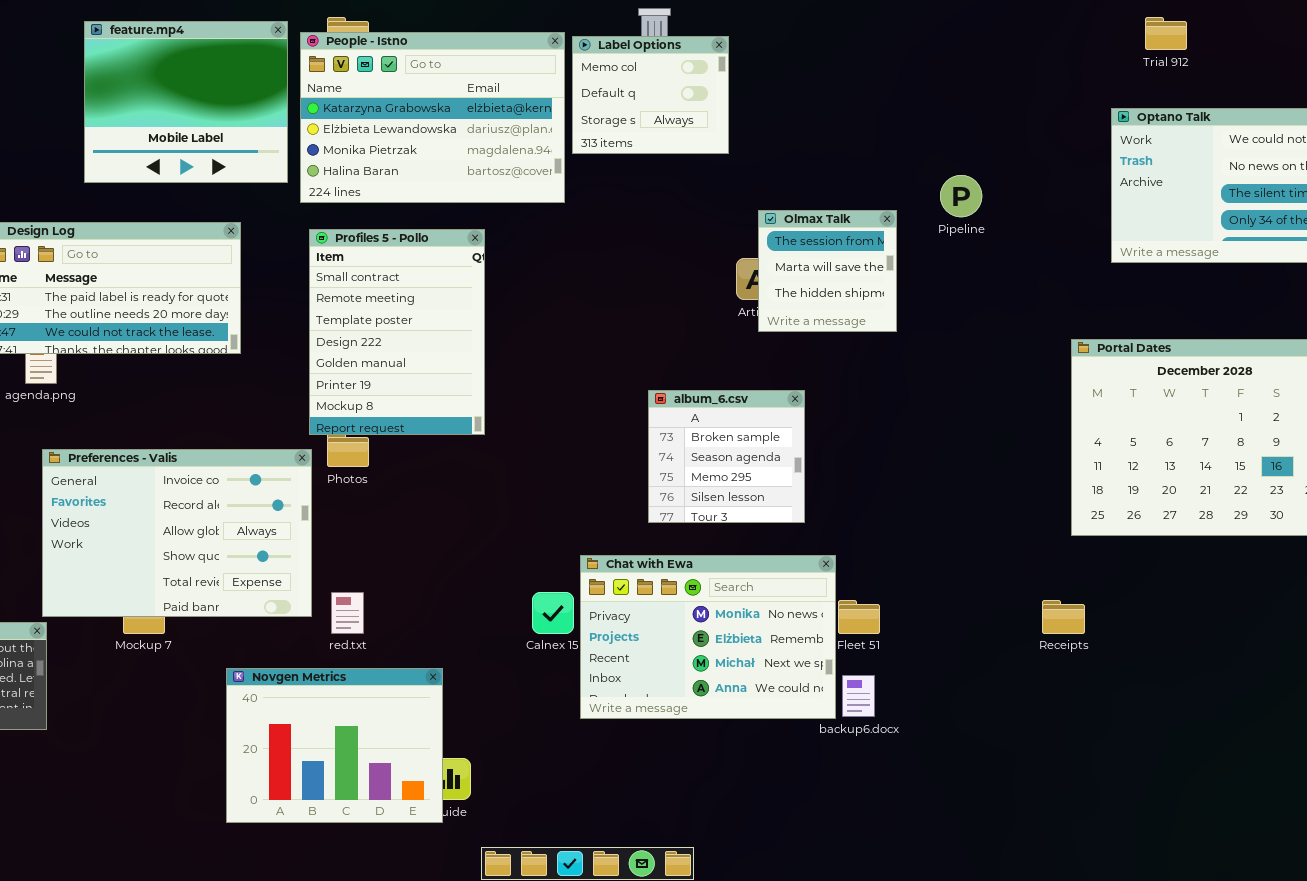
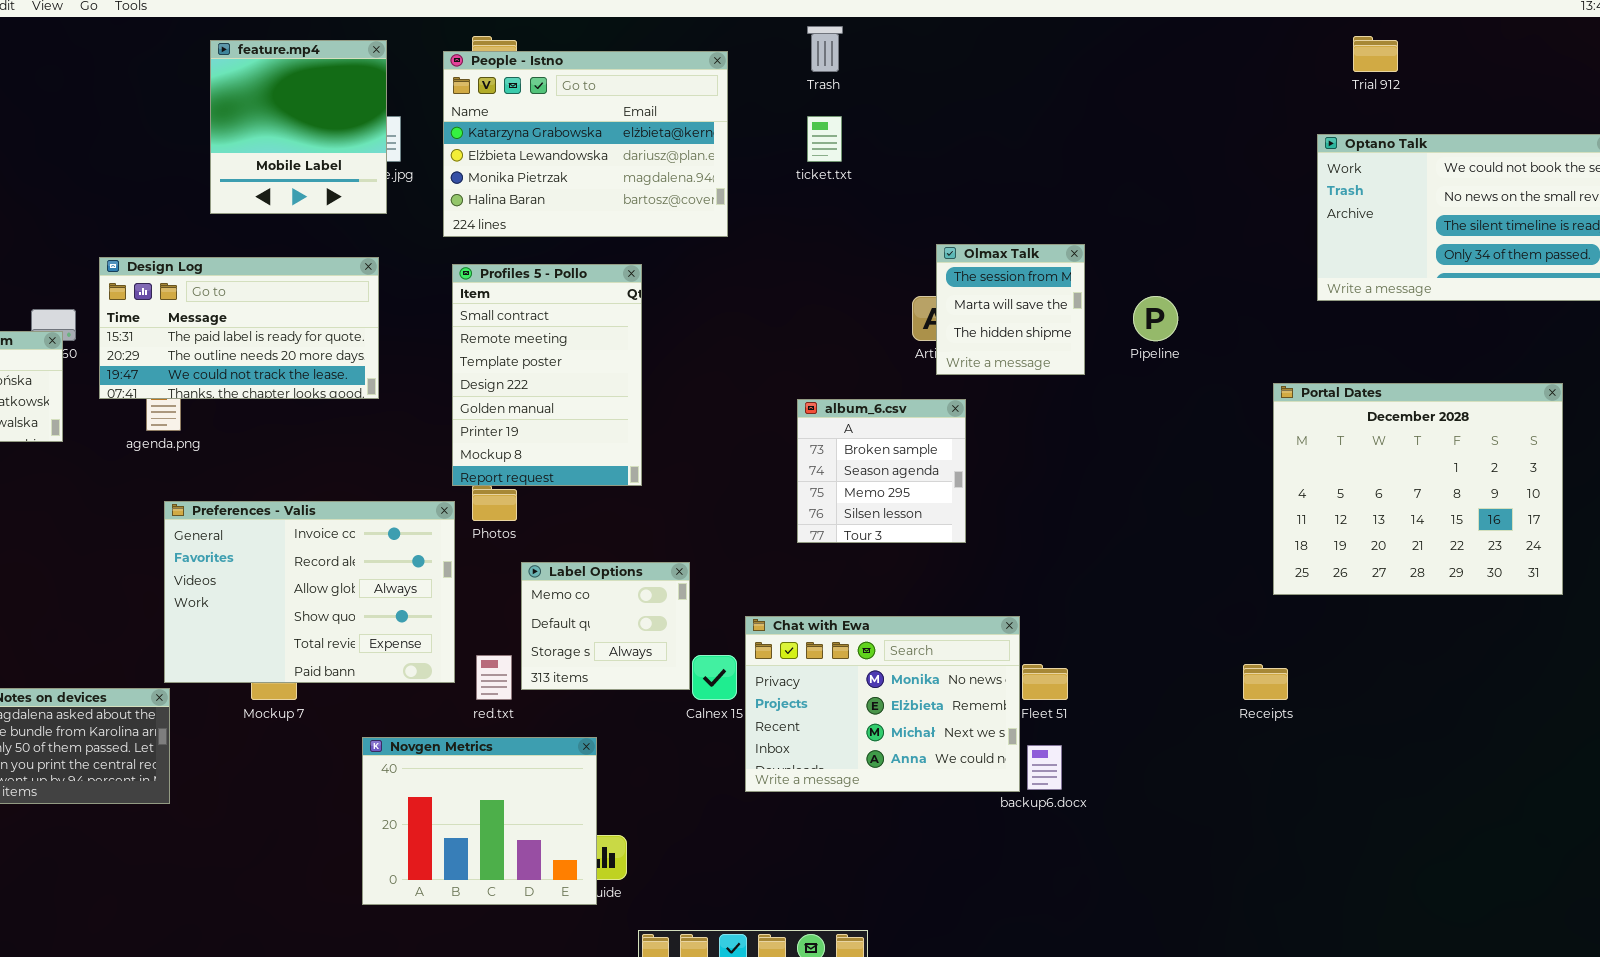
feature.mp4: [84,21,288,183] -> [210,40,387,214], resized
Label Options: [572,36,729,154] -> [521,562,690,690], moved
Pipeline: [940,175,982,217] -> [1133,296,1178,341], moved
album_6.csv: [648,390,805,523] -> [797,399,966,543], moved

